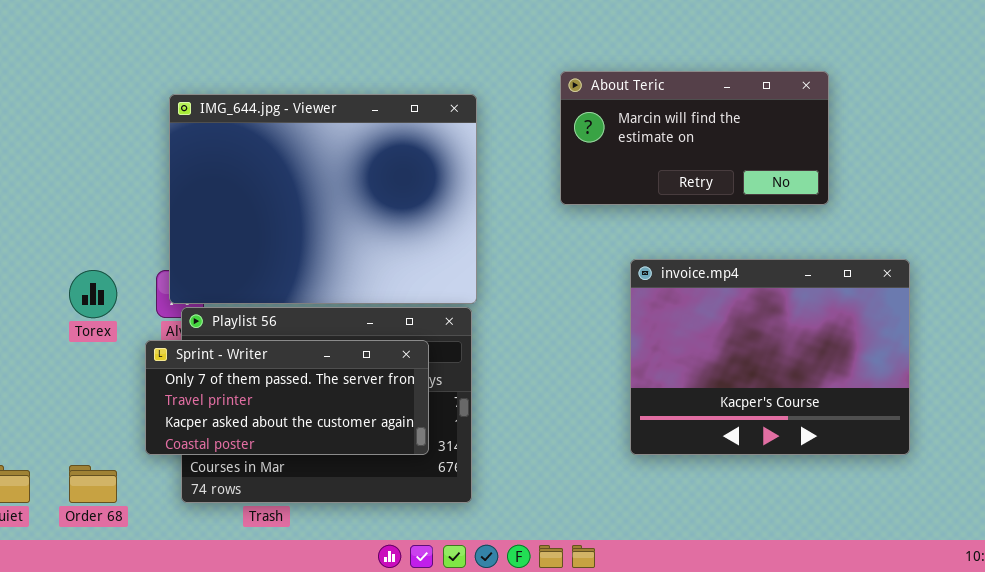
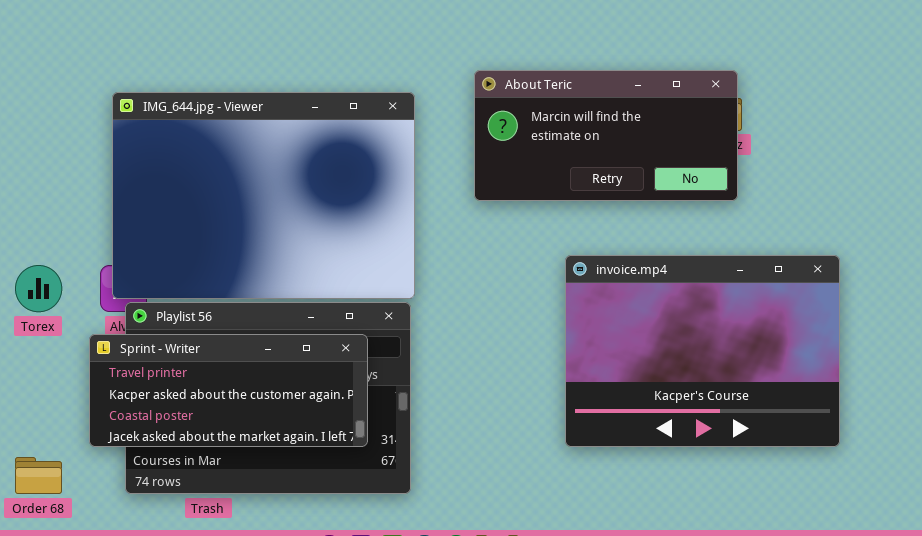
About Teric: [560,71,829,205] -> [474,70,738,201], moved
Sprint - Writer: [145,340,429,455] -> [89,334,368,447], scrolled down 1 row

